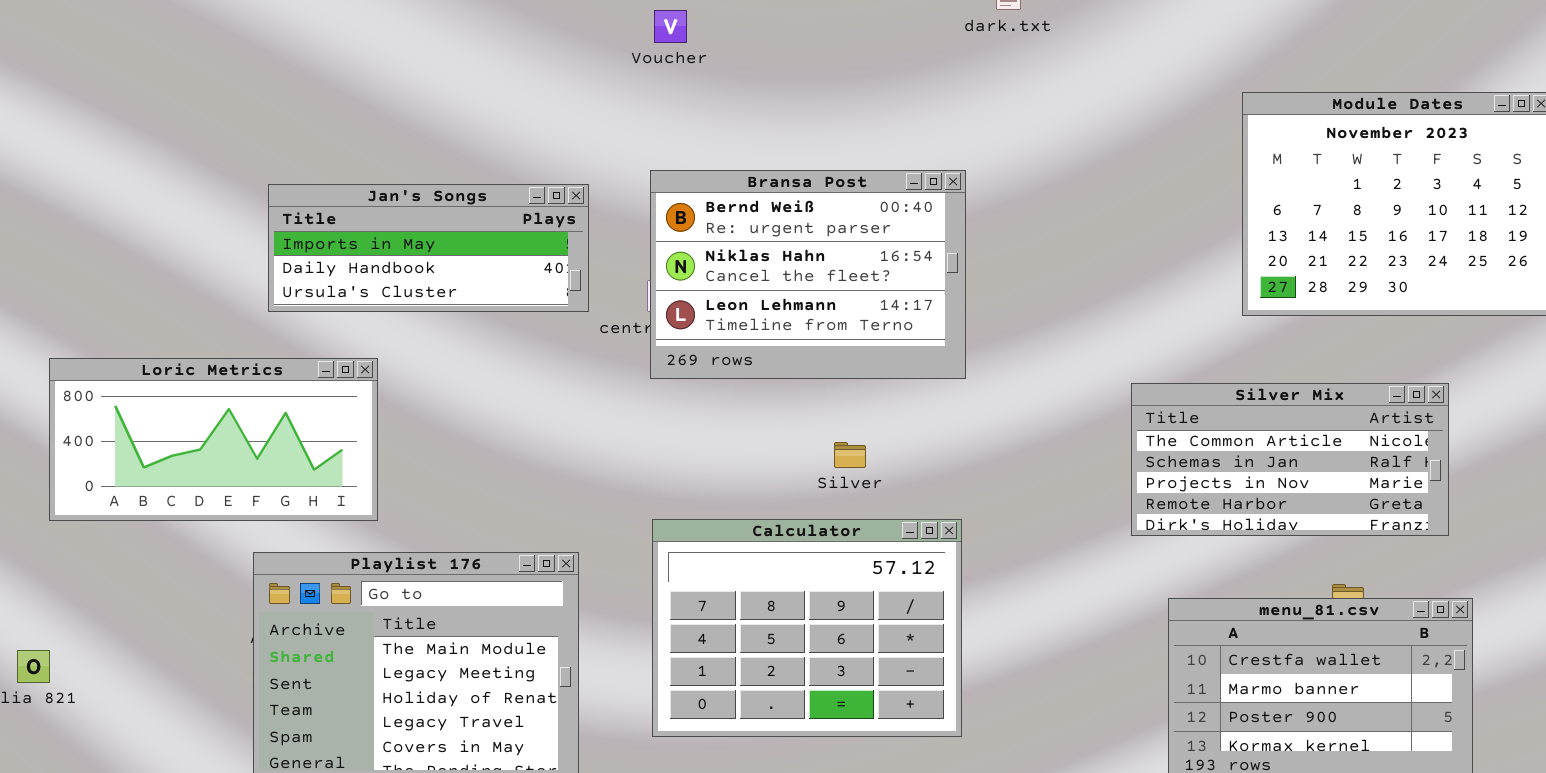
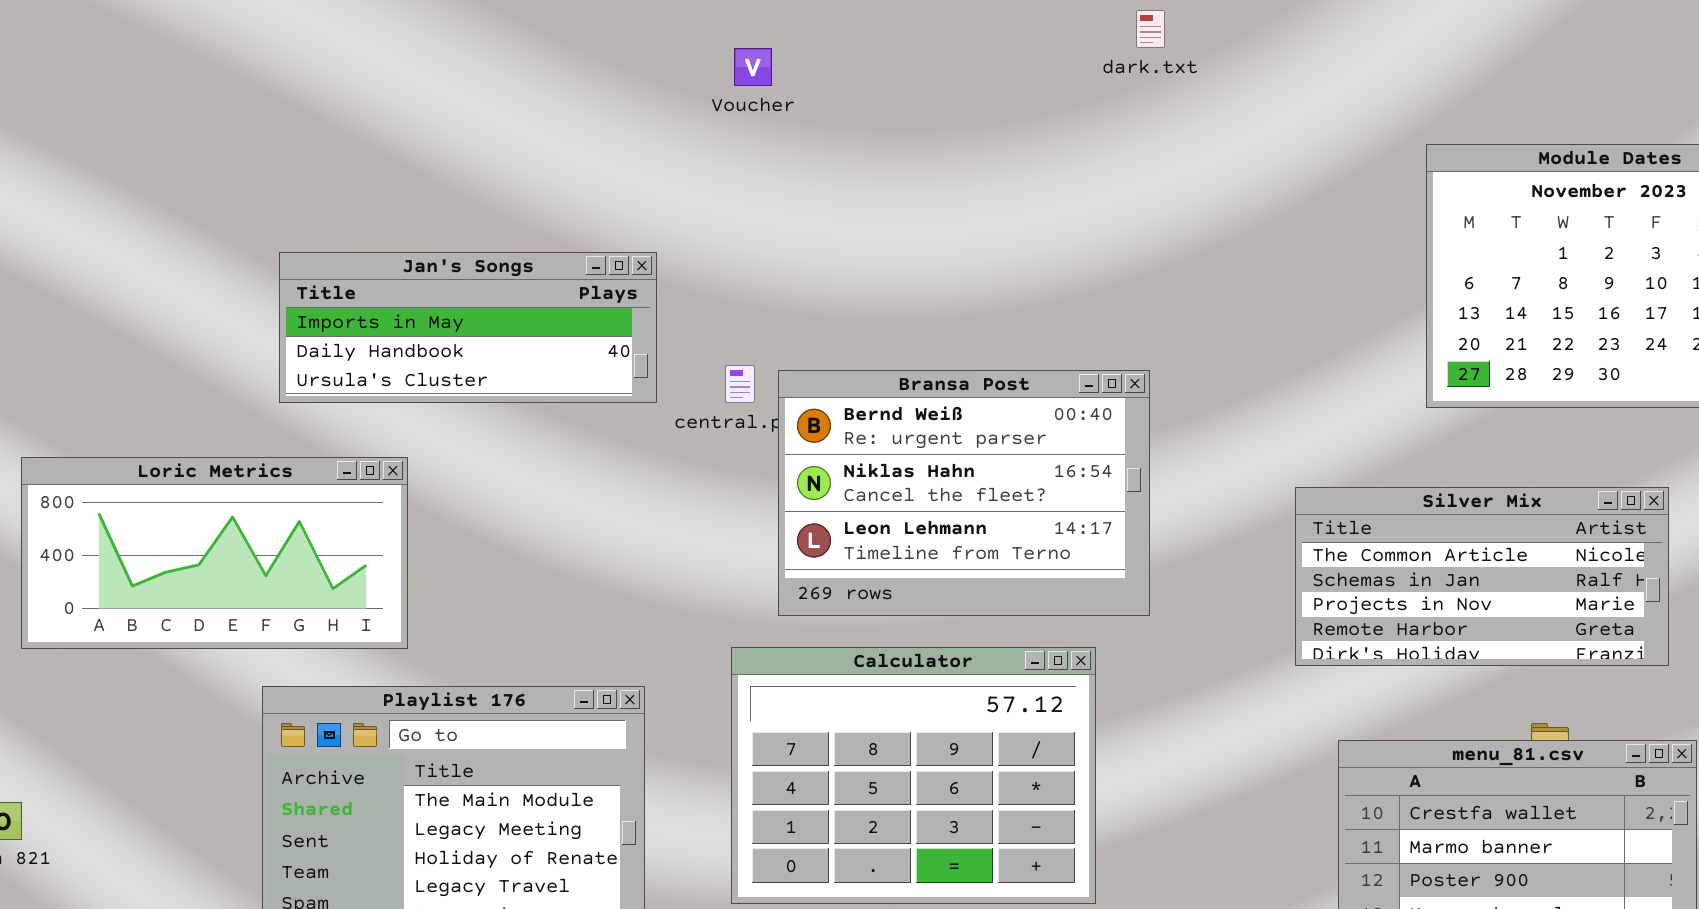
Bransa Post: [650,170,966,379] -> [778,370,1150,616], moved

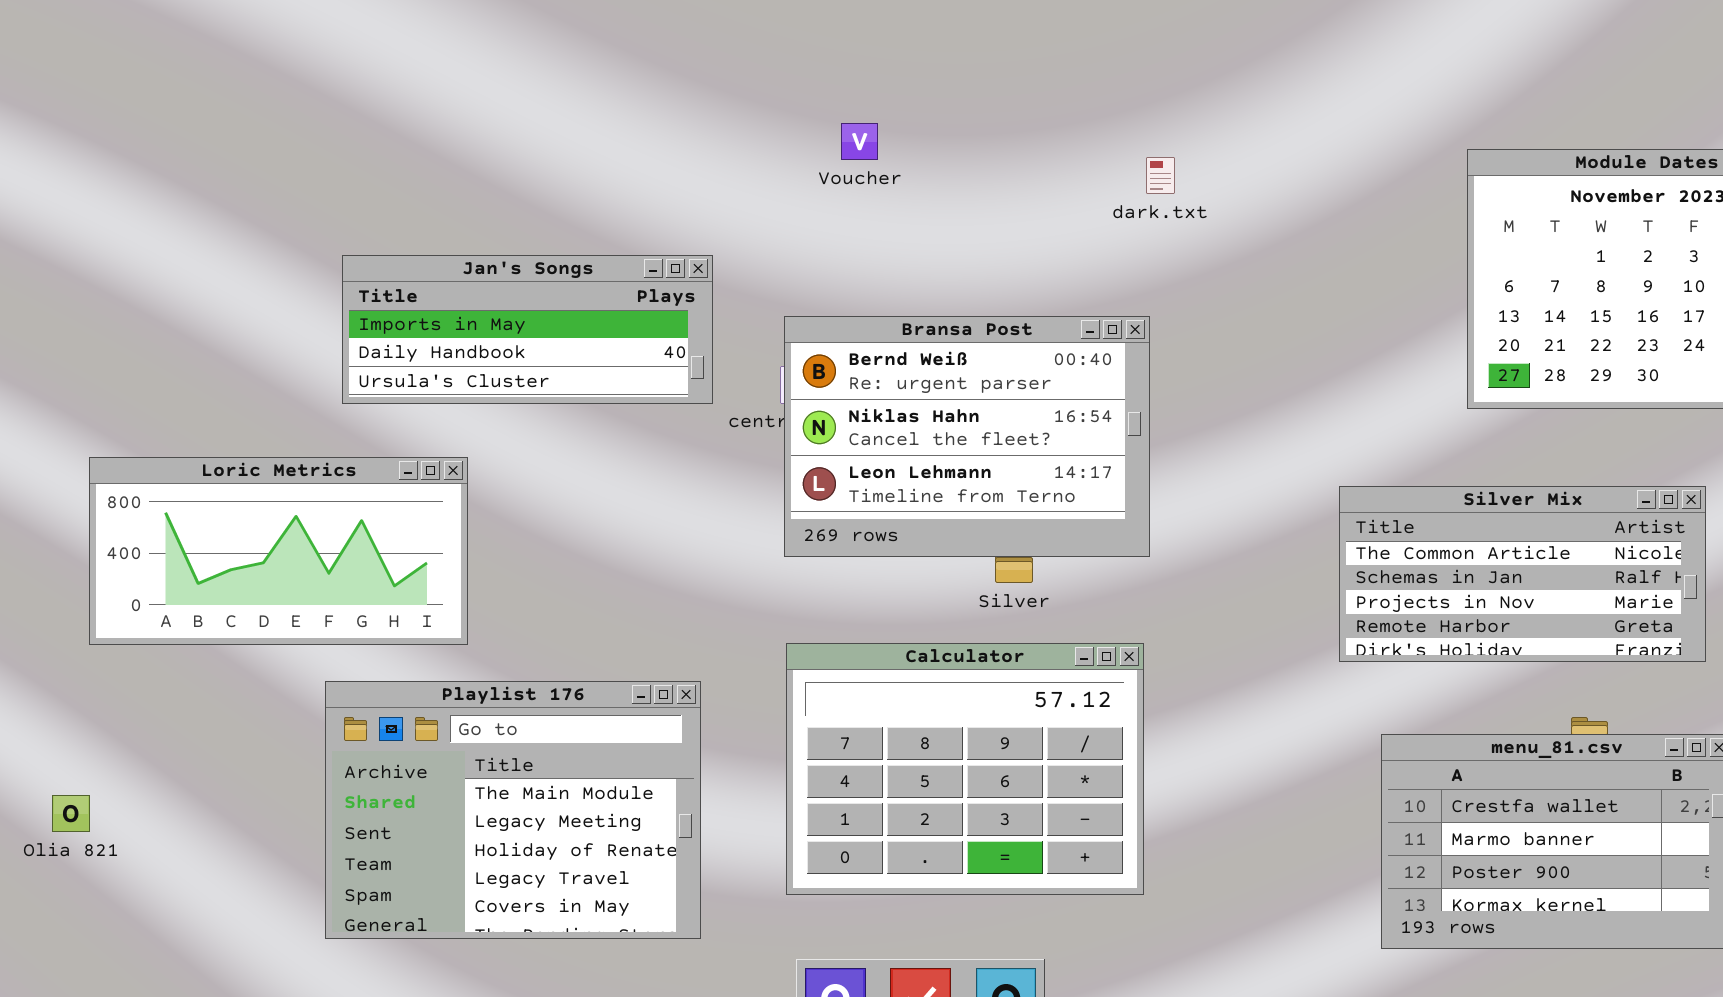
dark.txt: [1136,10,1165,48] -> [1146,157,1175,194], moved
Voucher: [734,48,772,86] -> [841,123,878,160], moved
Bransa Post: [778,370,1150,616] -> [784,316,1150,557], moved

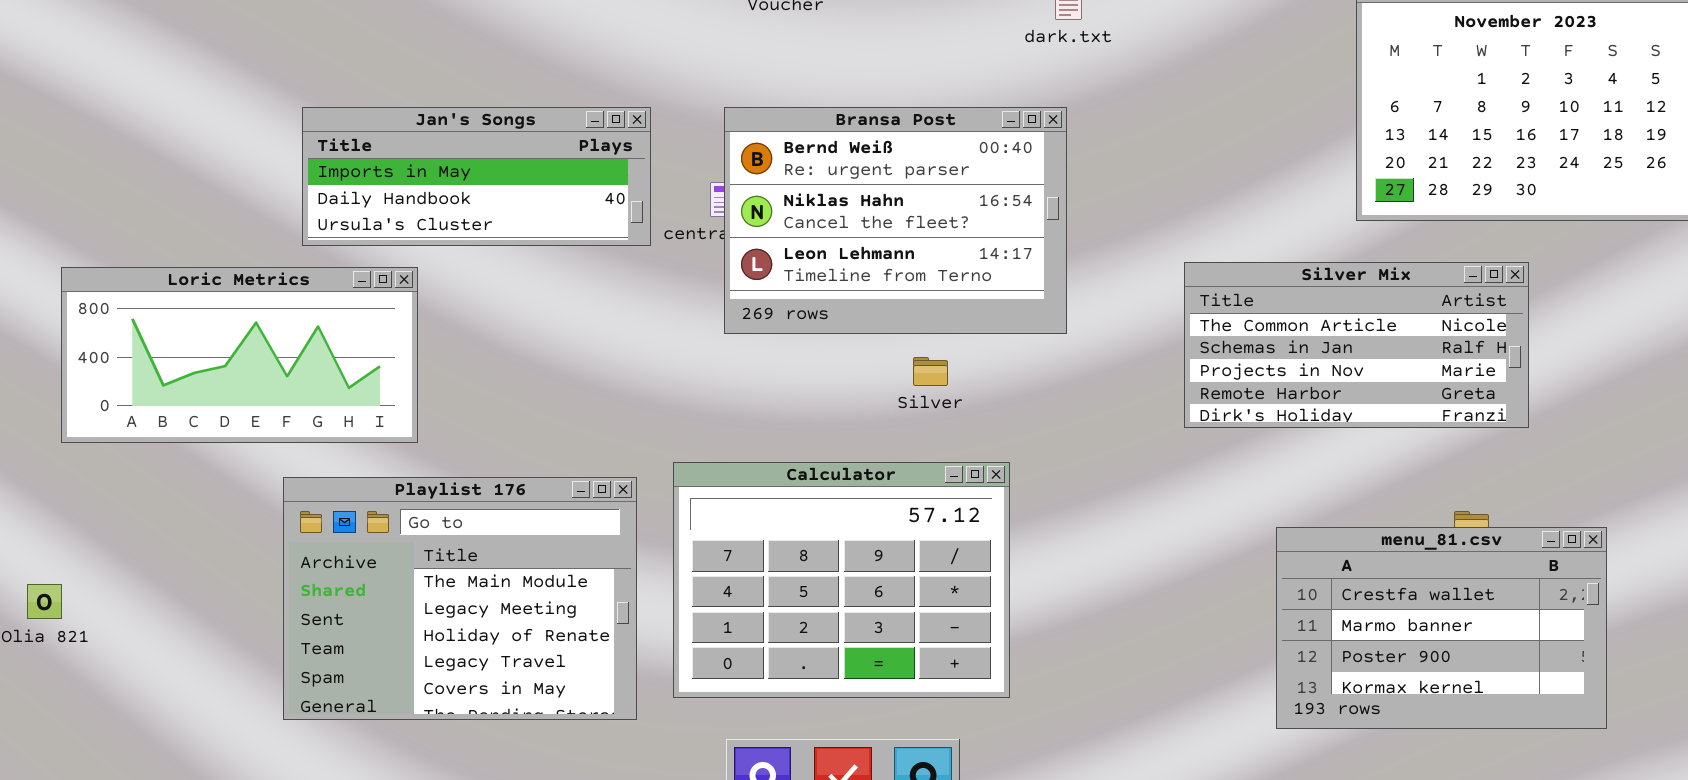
Jan's Songs: [342,255,713,404] -> [302,107,651,246], moved
Bransa Post: [784,316,1150,557] -> [724,107,1067,334], moved
Silver Mix: [1339,486,1706,662] -> [1184,262,1529,428], moved
Calculator: [786,643,1144,895] -> [673,462,1010,698], moved

